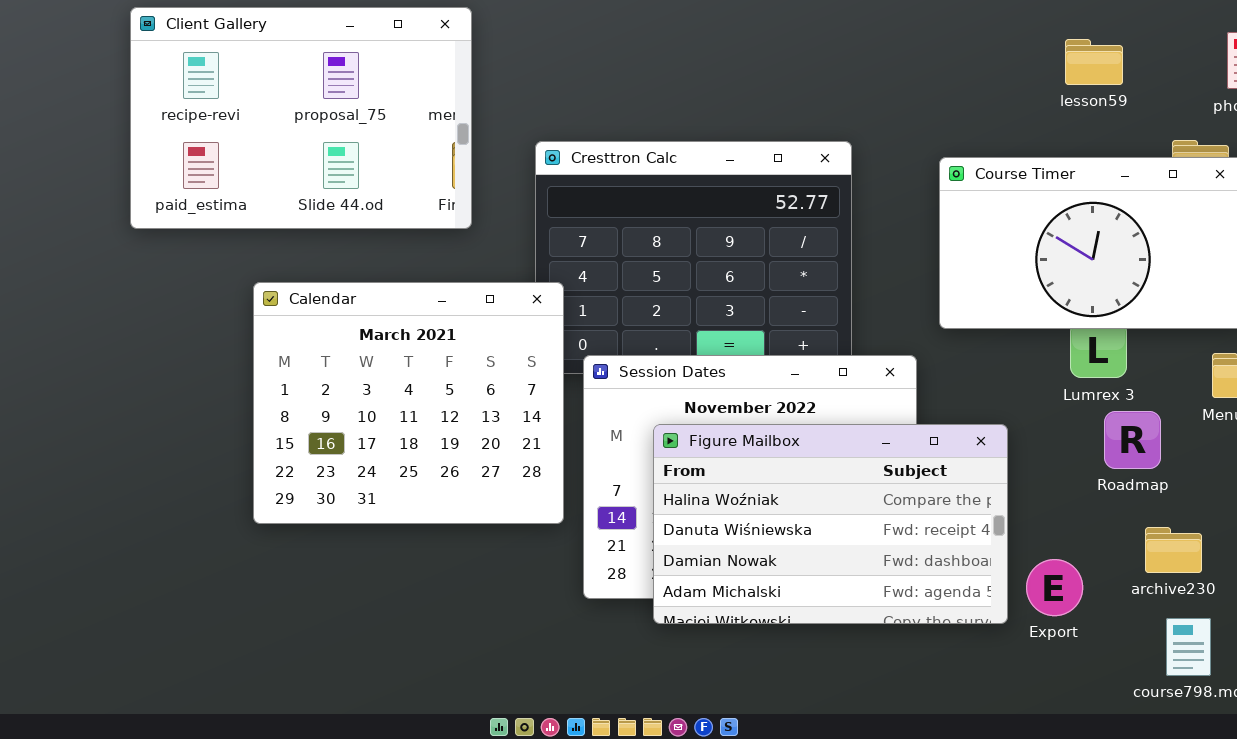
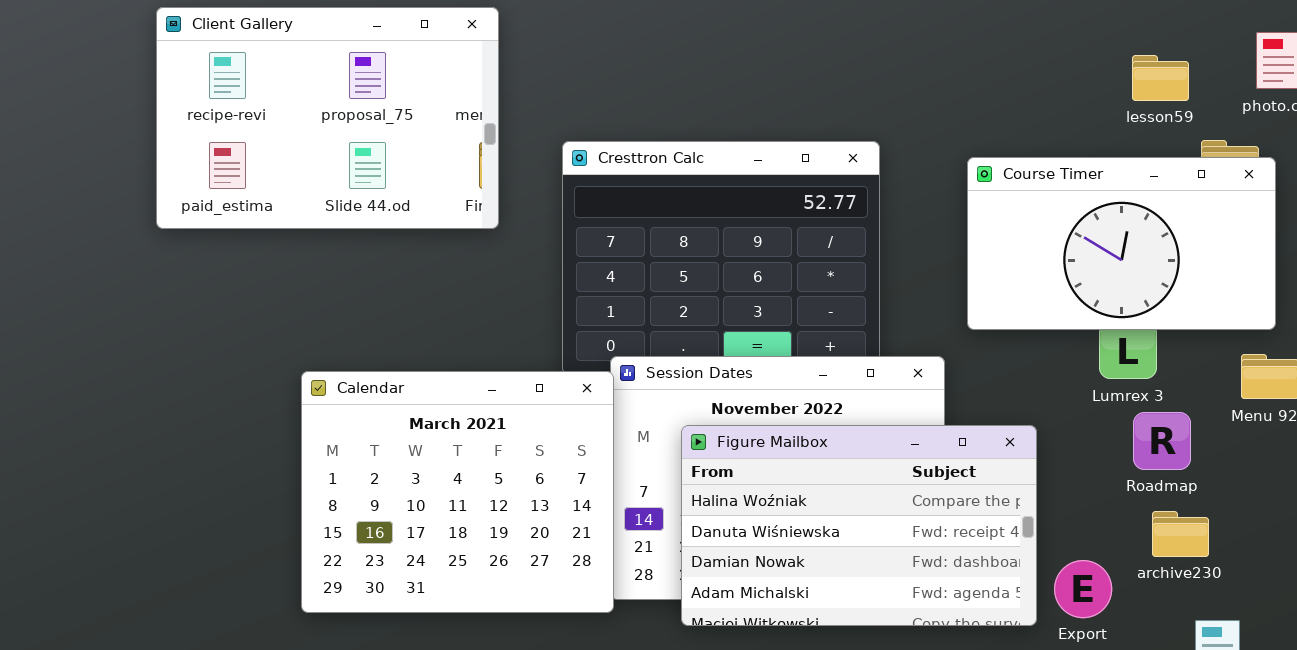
lesson59: [1065,39,1123,85] -> [1132,55,1189,101], moved
Calendar: [253,282,564,524] -> [301,371,614,613], moved
archive230: [1145,527,1202,573] -> [1152,511,1209,557], moved

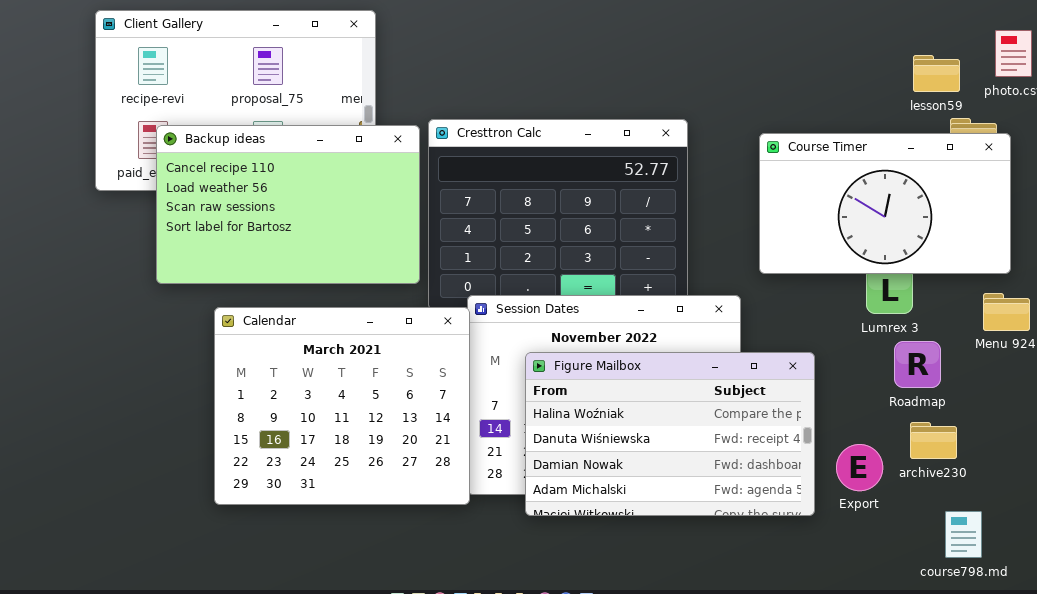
lesson59: [1132,55,1189,101] -> [913,55,960,92], moved
Backup ideas: none -> [156,125,420,284], opened
Export: [1054,560,1112,618] -> [836,444,883,491], moved

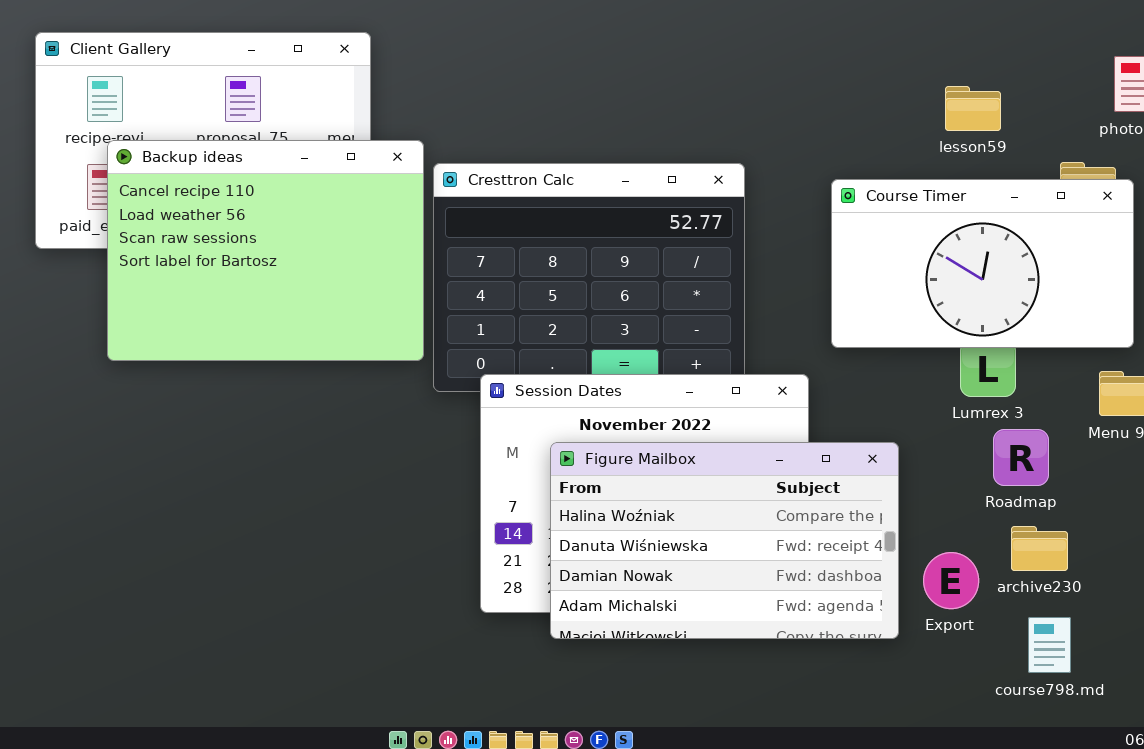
lesson59: [913,55,960,92] -> [945,86,1001,131], moved
Backup ideas: [156,125,420,284] -> [107,140,424,361], resized
Calendar: [214,307,470,505] -> none, closed
course798.md: [945,511,982,558] -> [1028,617,1071,673], moved

